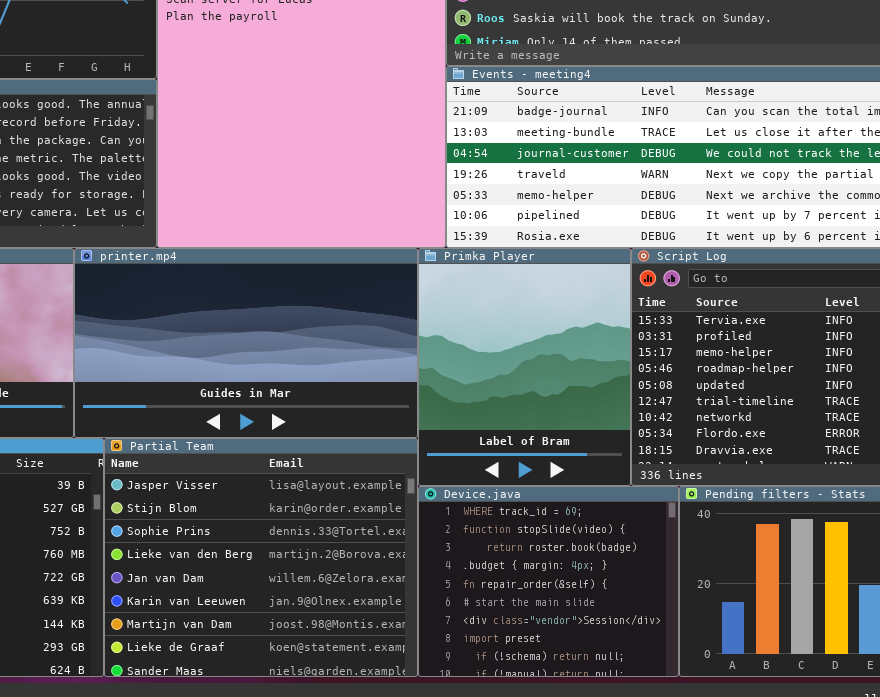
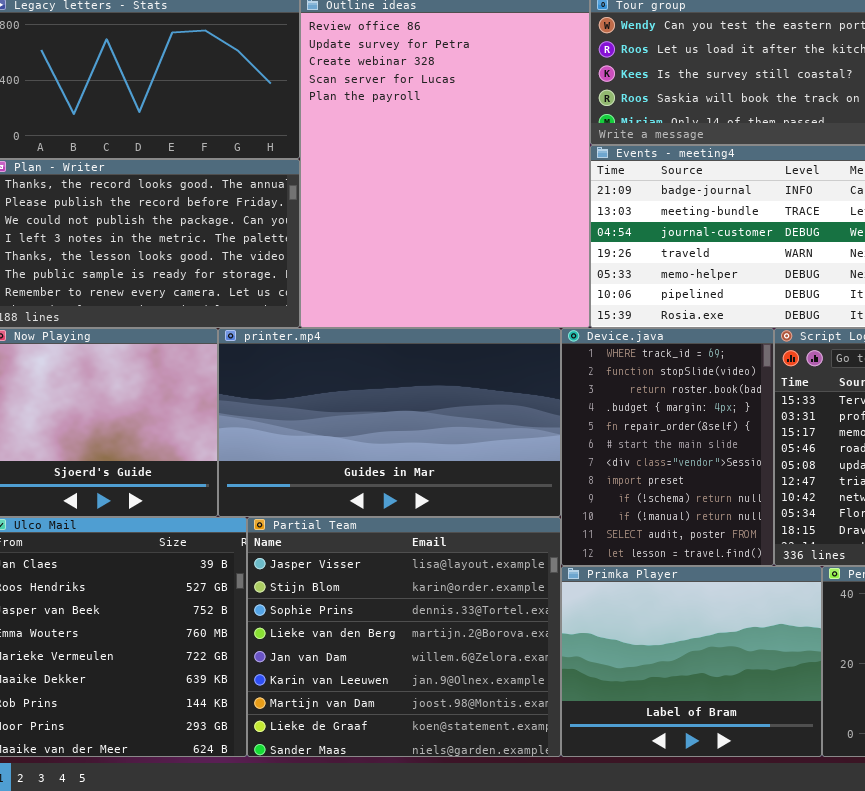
Primka Player: [418,248,631,486] -> [561,566,822,757], moved, resized
Device.java: [418,486,679,677] -> [561,328,774,566], moved, resized

